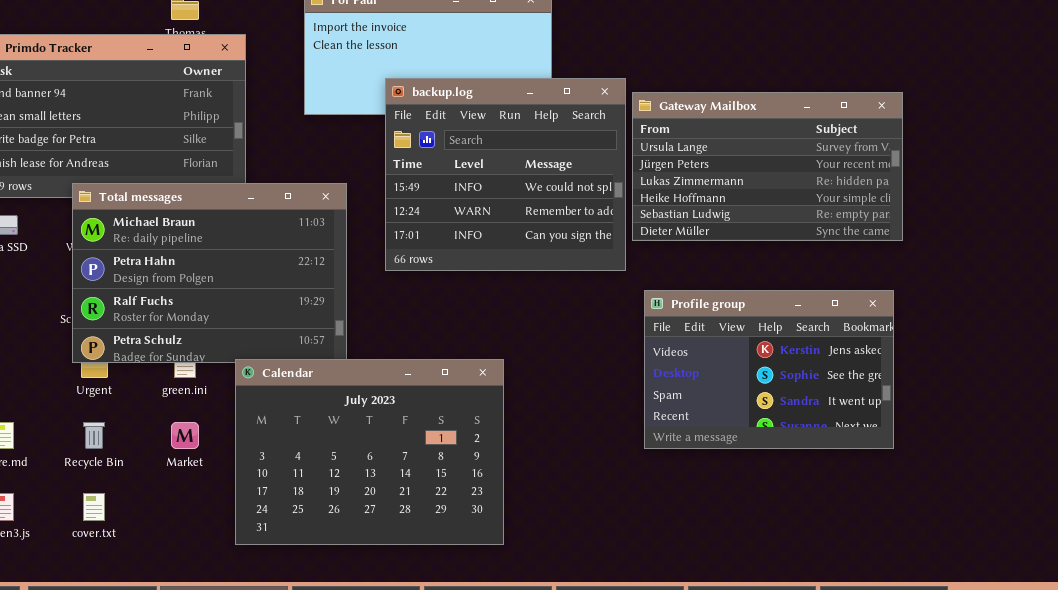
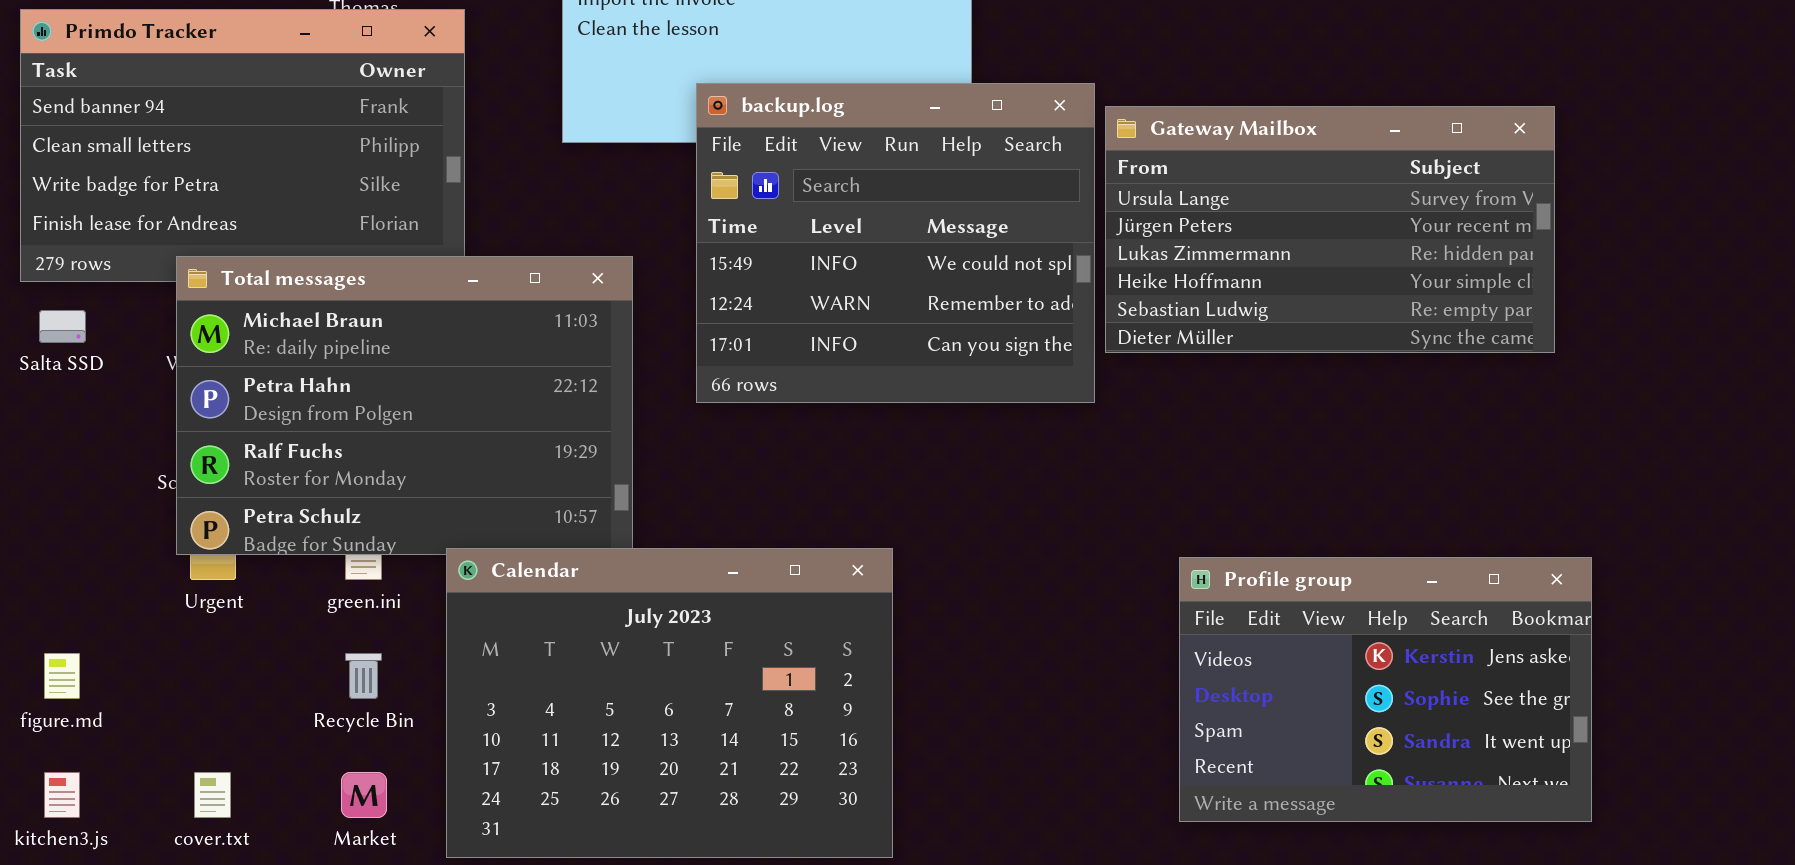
Profile group: [644,290,894,449] -> [1179,557,1592,822], moved
Recycle Bin: [83,422,105,449] -> [345,653,382,699], moved
Market: [171,422,199,449] -> [341,772,387,818], moved

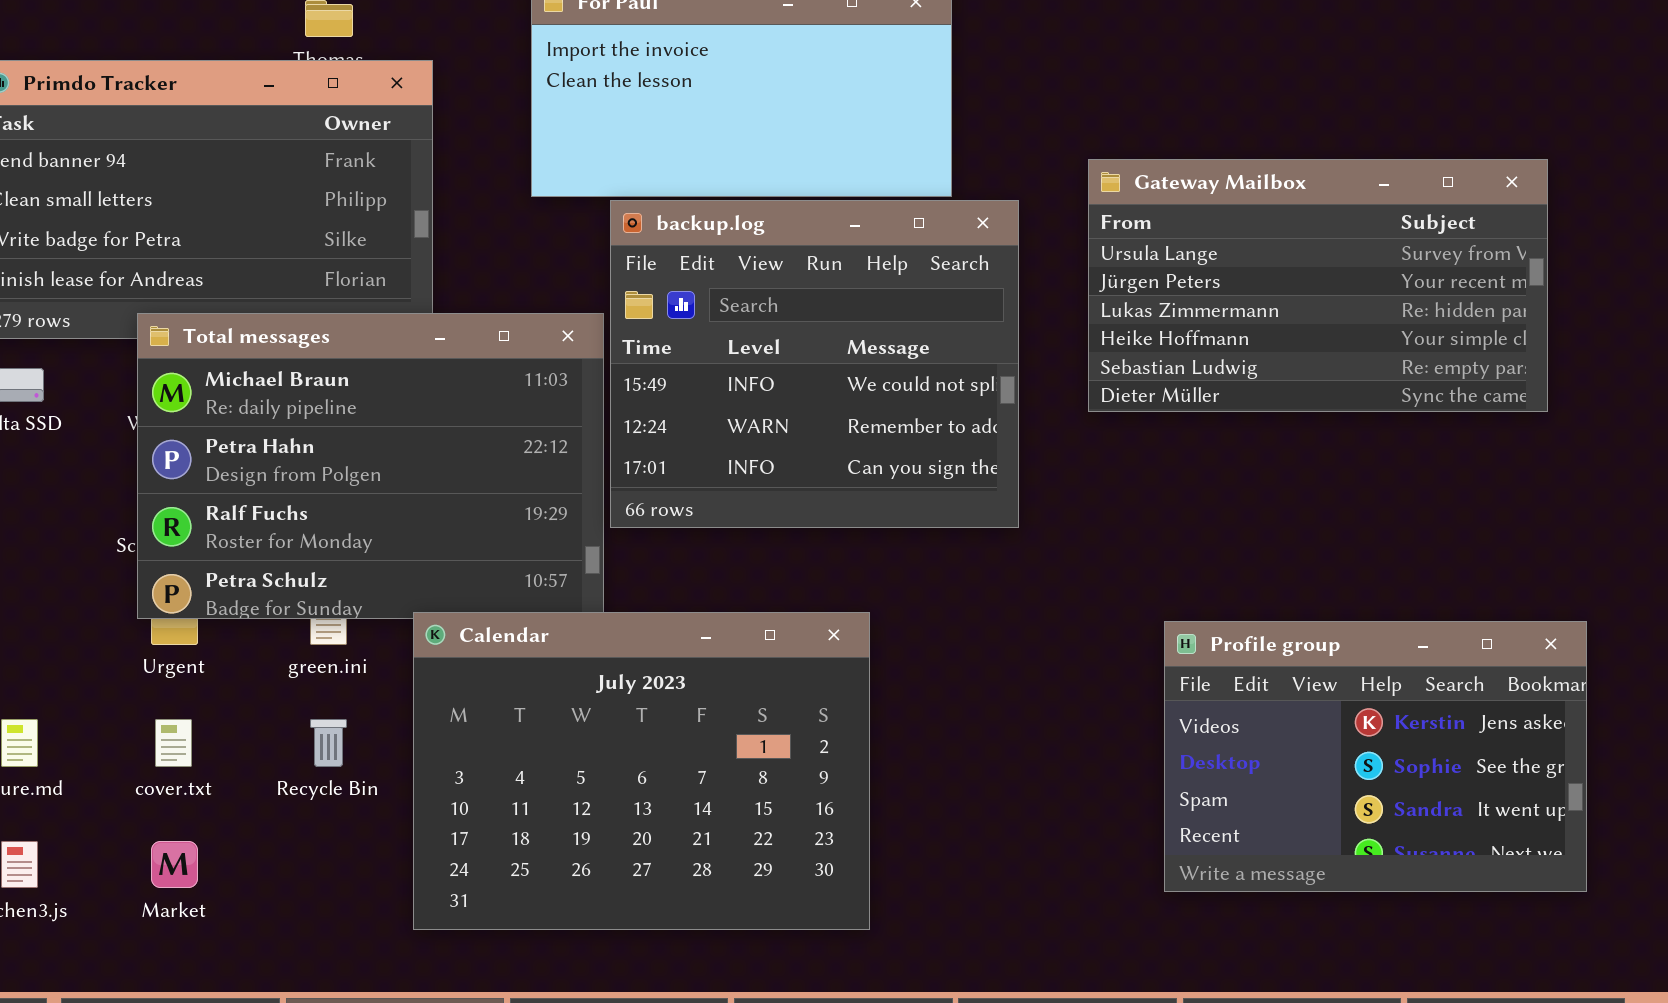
backup.log: [696,83,1095,403] -> [610,200,1019,528], moved
cover.txt: [194,772,231,818] -> [155,719,192,767], moved
Market: [341,772,387,818] -> [151,841,198,888], moved

